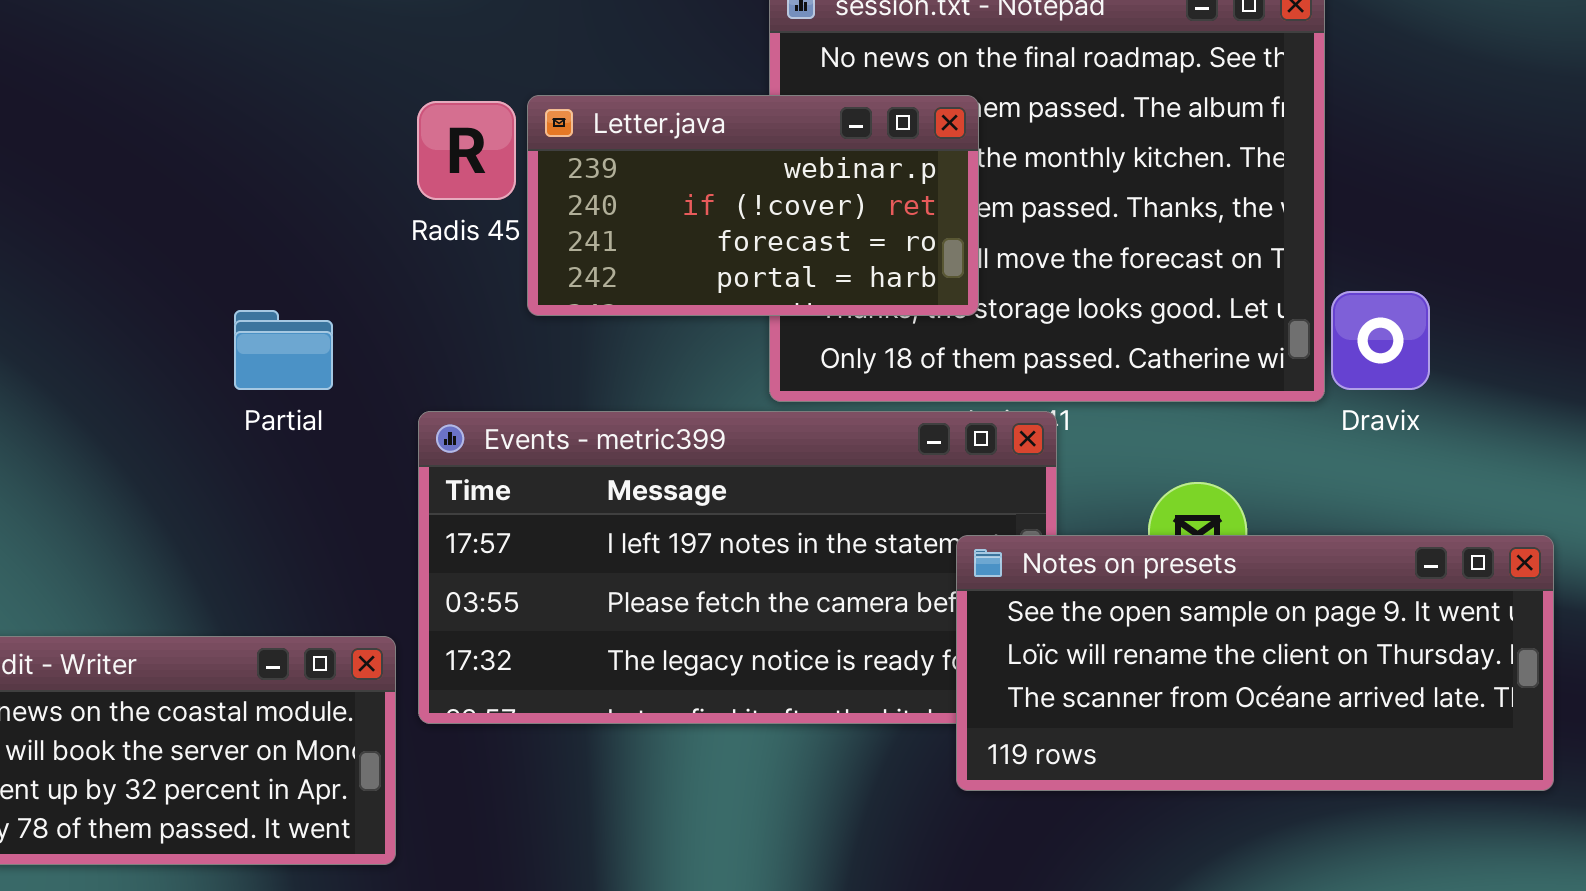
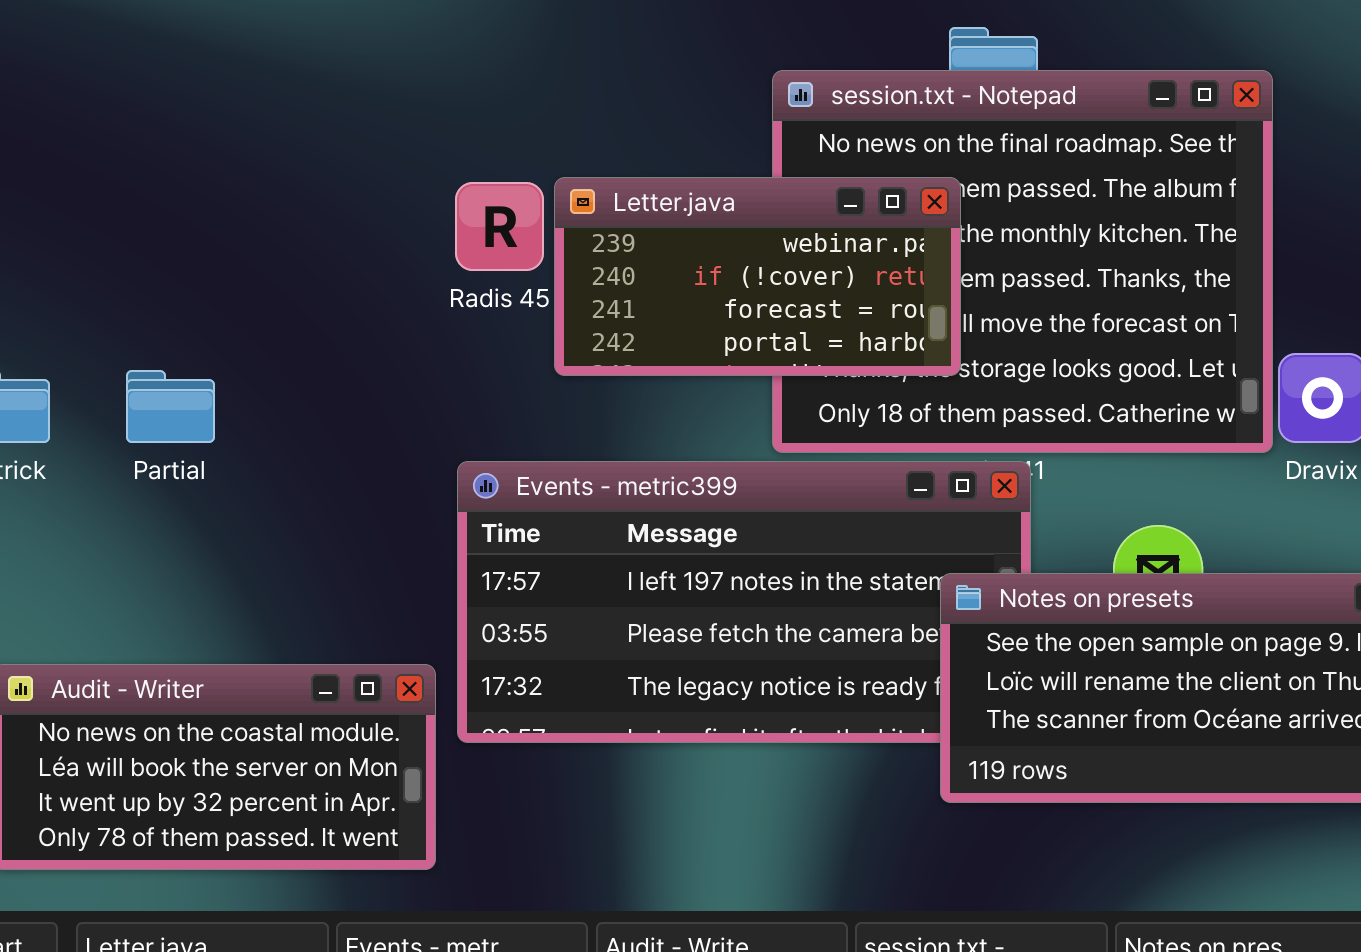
Partial: [234,310,333,390] -> [126,370,215,443], moved

